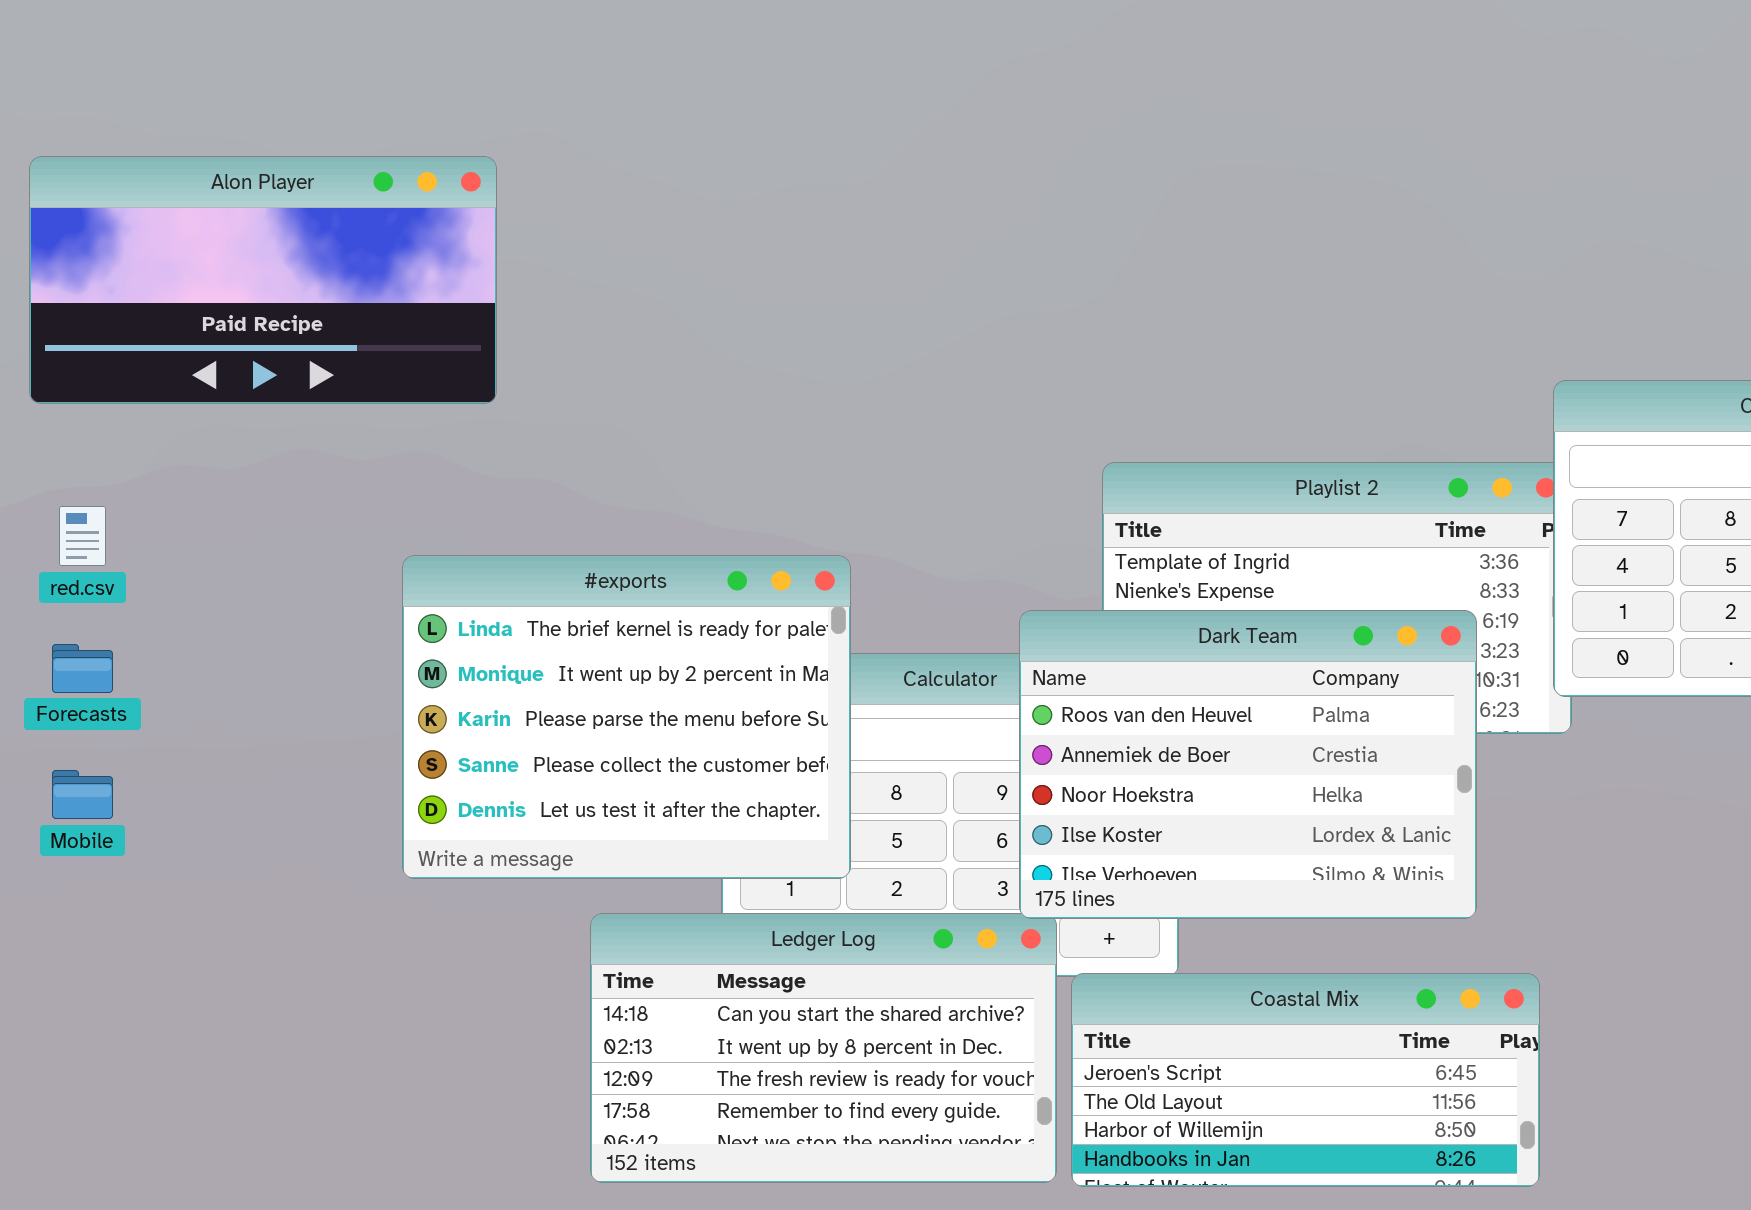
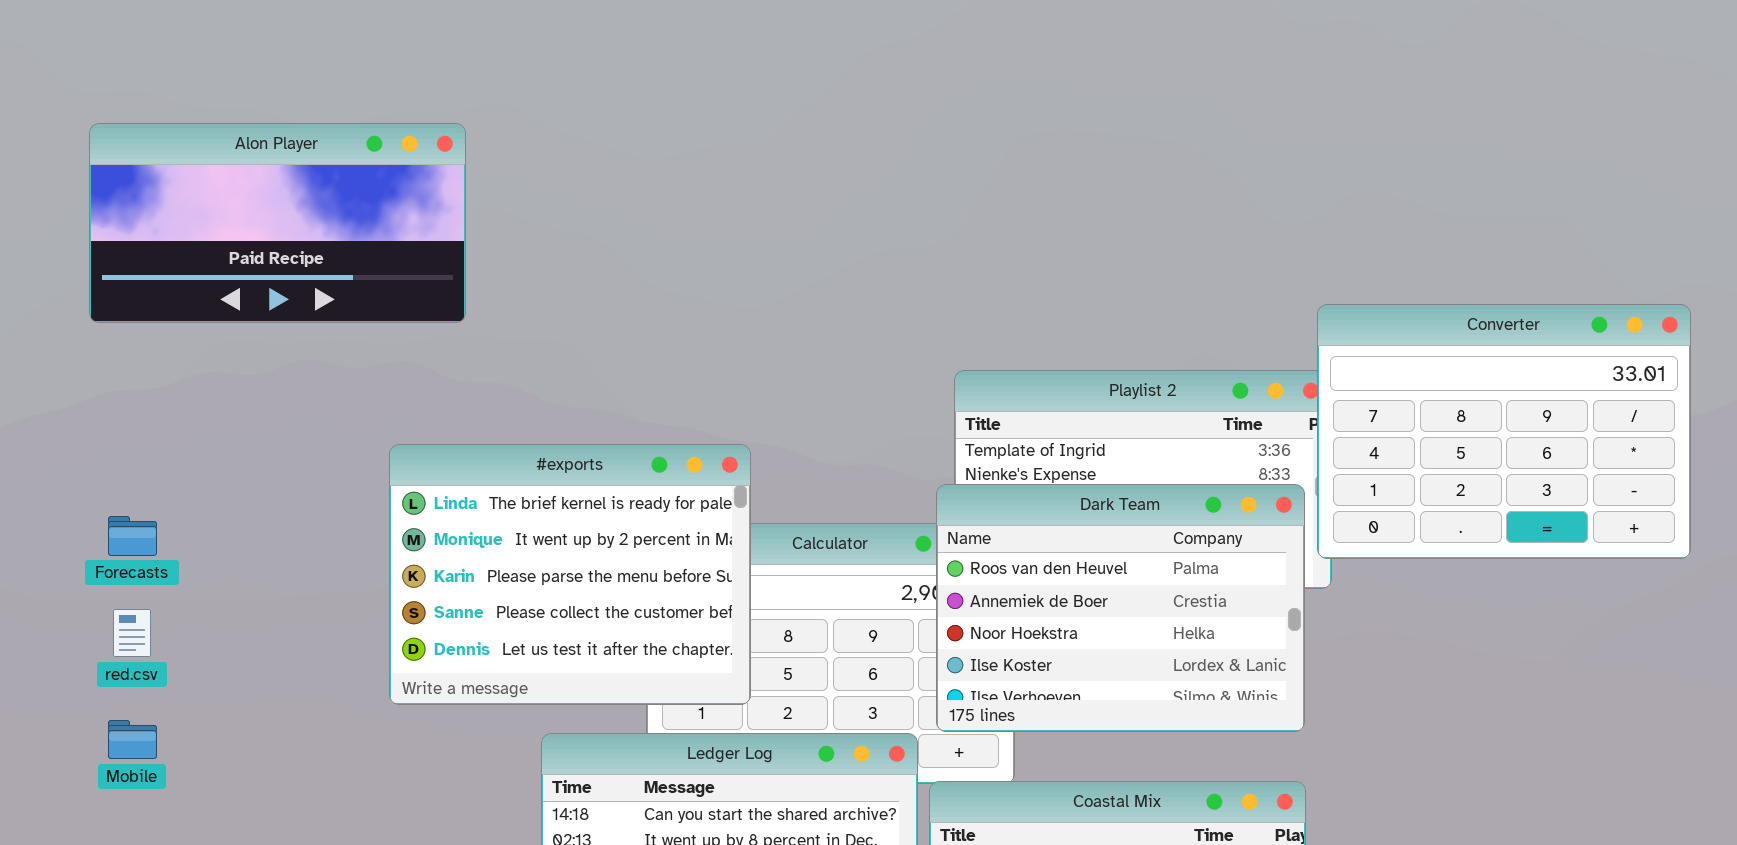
red.csv: [59,506,106,566] -> [113,609,151,657], moved
Dark Team: [1019,610,1477,919] -> [936,484,1305,732], moved
Mobile: [52,770,113,819] -> [108,720,157,759], moved

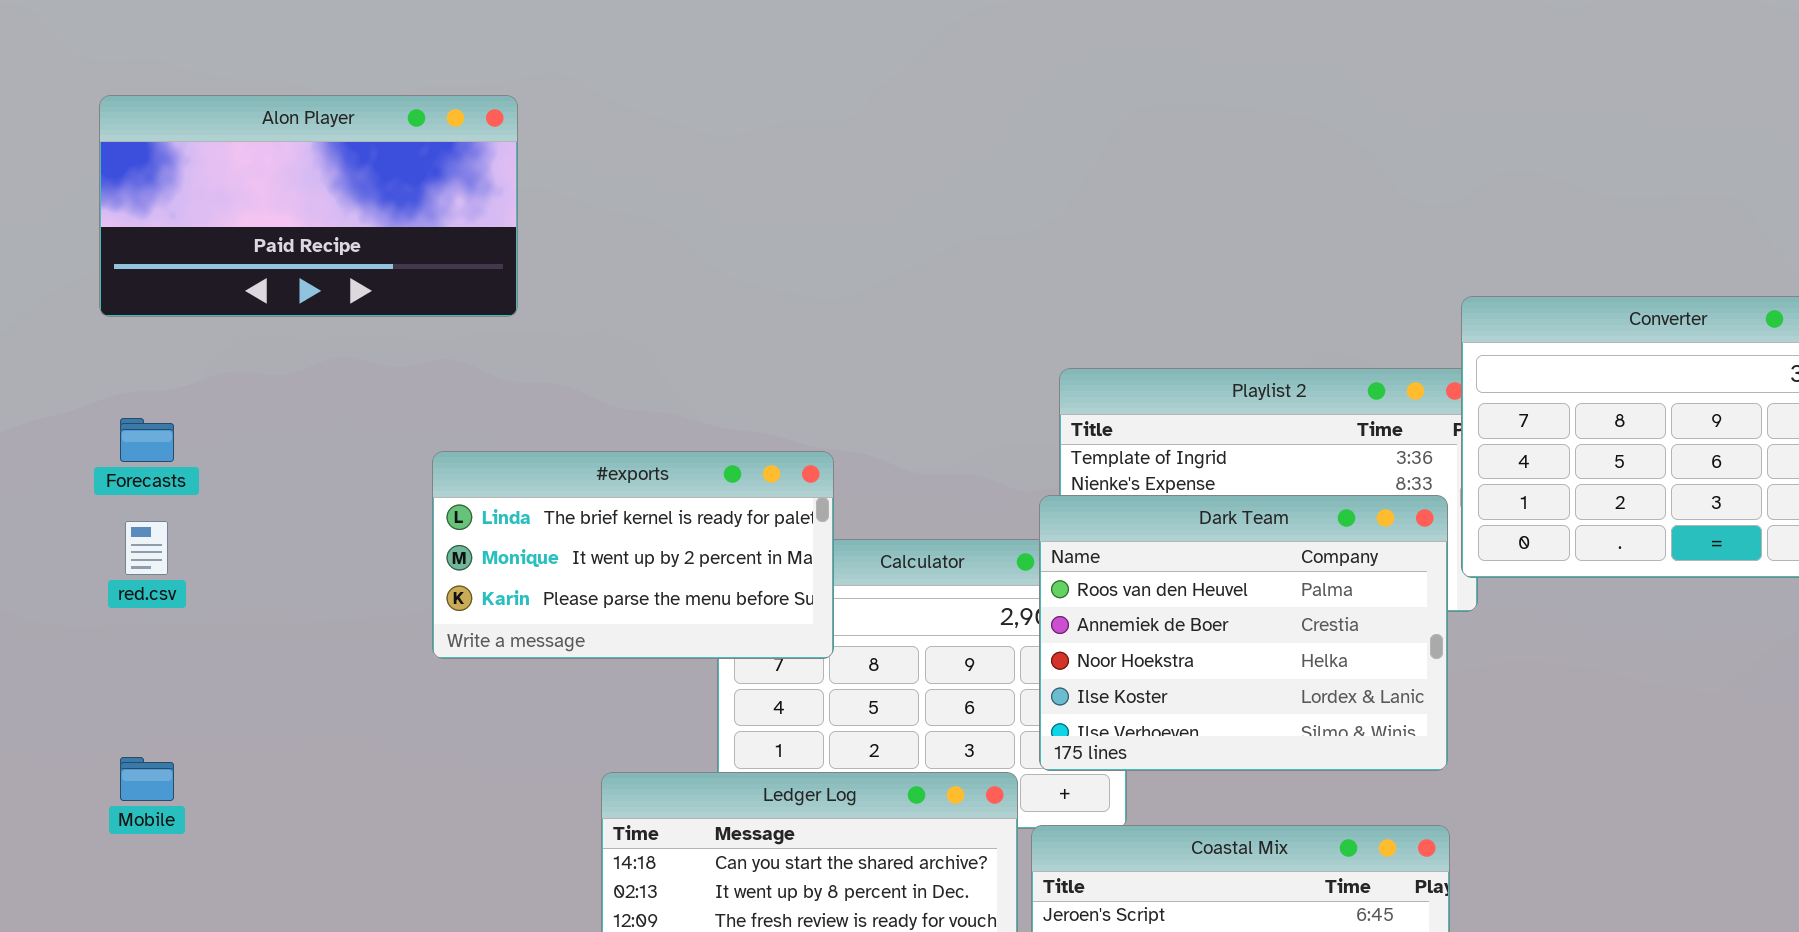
#exports: [389,444,751,705] -> [432,451,834,659], resized
Forecasts: [108,516,157,556] -> [120,418,174,462], moved
red.csv: [113,609,151,657] -> [125,521,168,575], moved

